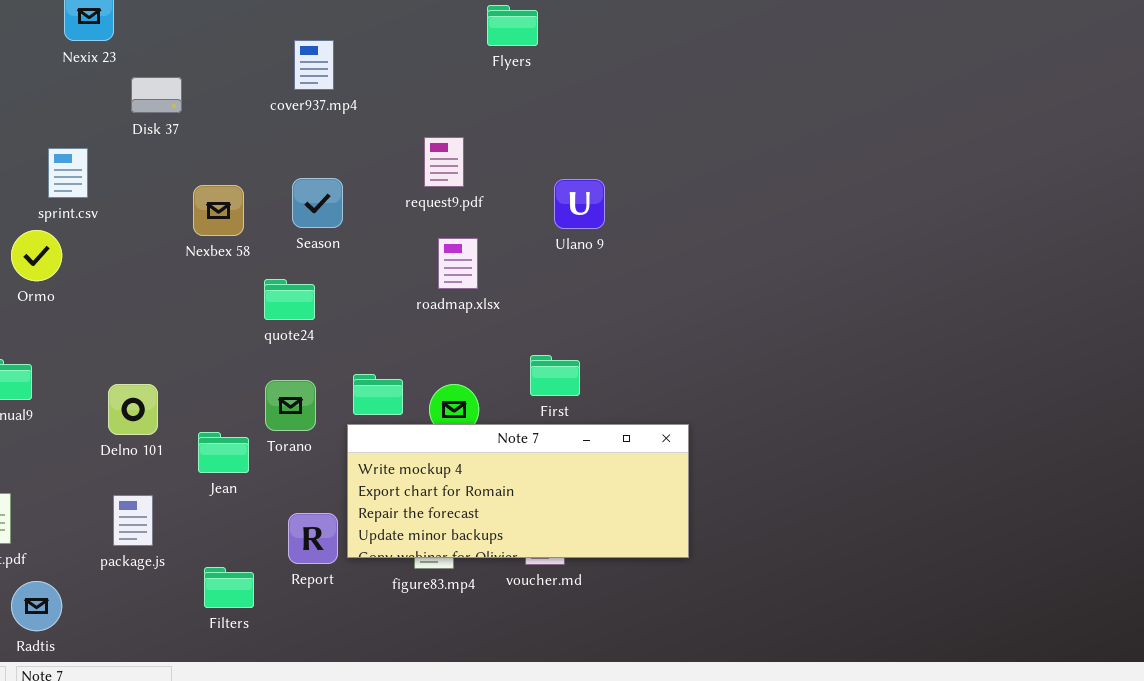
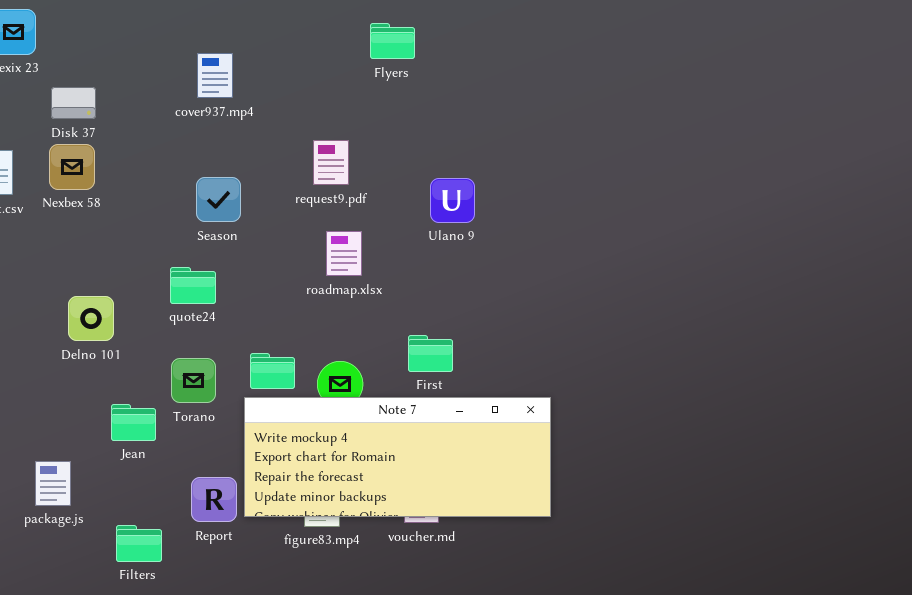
Nexbex 58: [193,185,244,236] -> [49,144,95,190], moved
Delno 101: [108,384,158,435] -> [68,296,114,341], moved

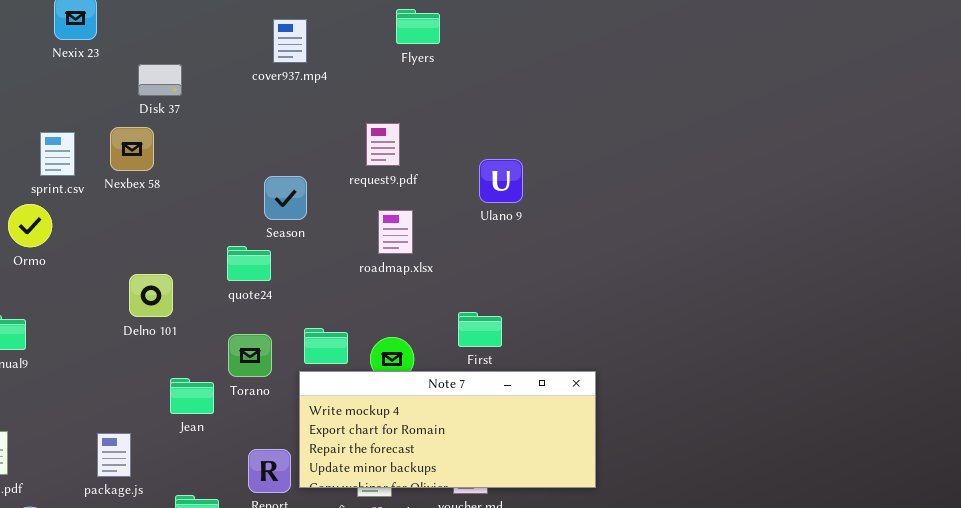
Flyers: [370,23,415,59] -> [396,9,440,44], moved
cover937.mp4: [197,53,233,98] -> [273,19,307,63], moved
Disk 37: [51,87,96,119] -> [138,64,182,96], moved
Season: [196,177,241,222] -> [264,176,307,220], moved

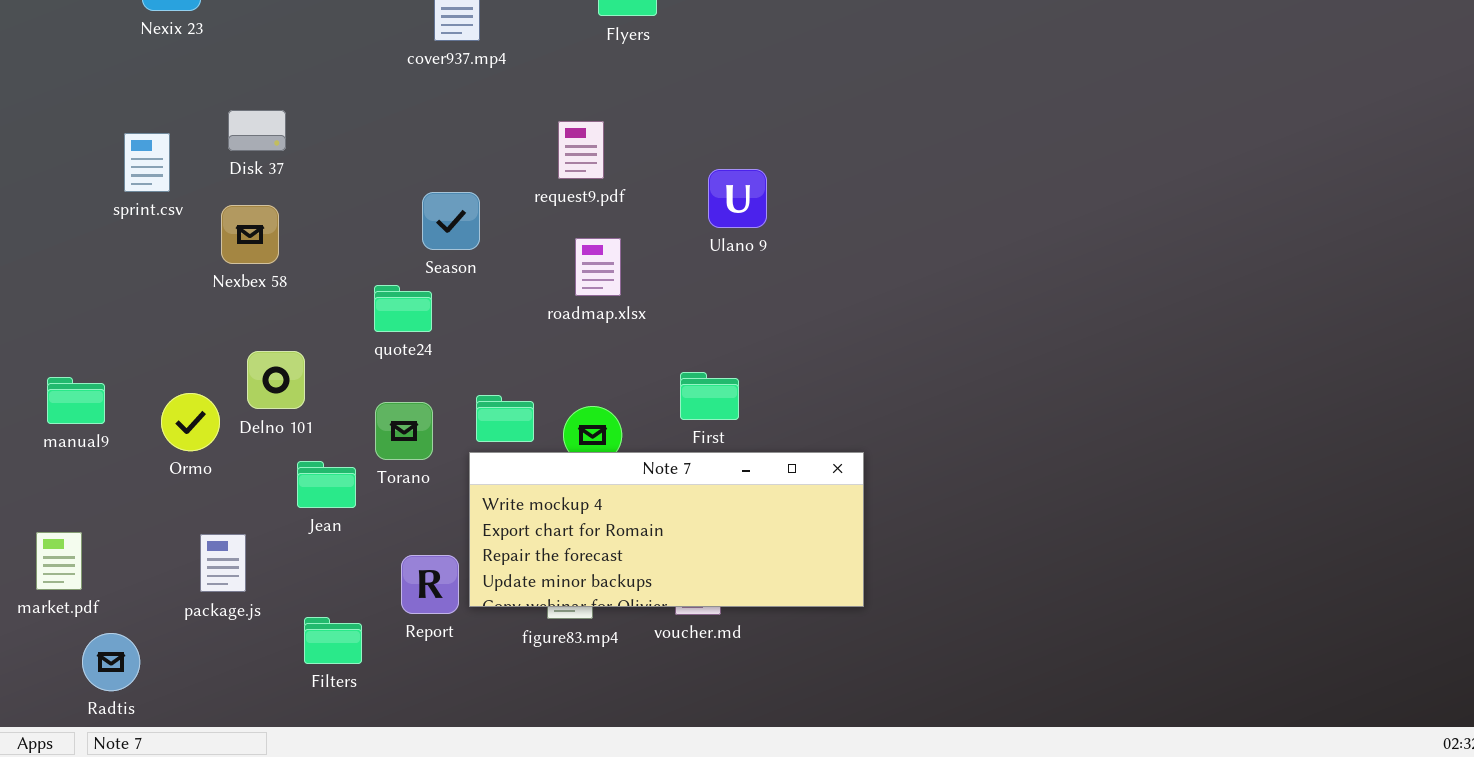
Disk 37: [138,64,182,96] -> [228,110,286,151], moved
Nexbex 58: [110,127,154,171] -> [221,205,279,264], moved
Ormo: [8,204,52,247] -> [161,393,220,451], moved
Delno 101: [129,274,173,317] -> [247,351,305,409], moved

